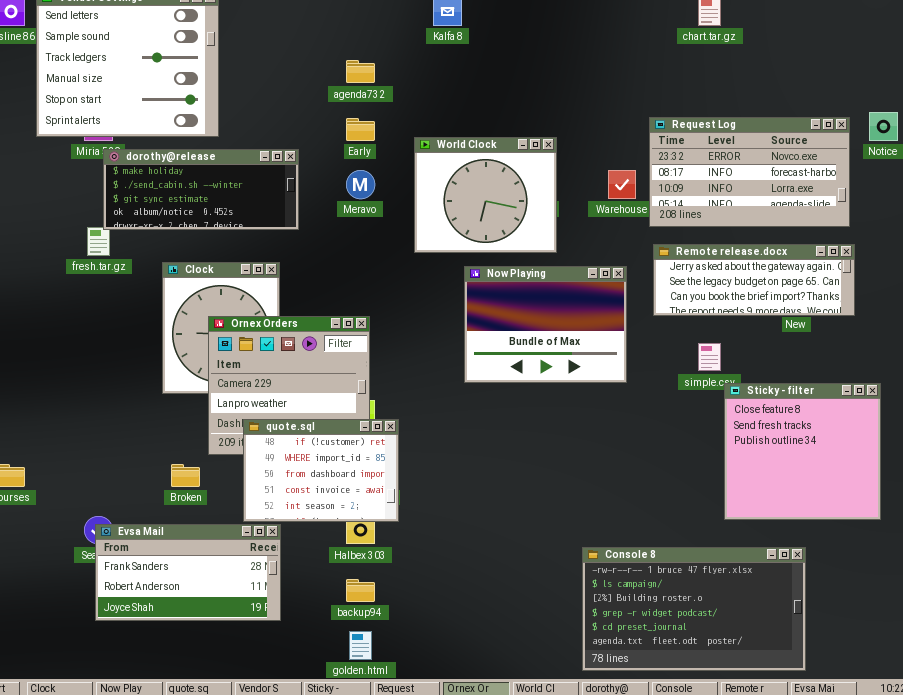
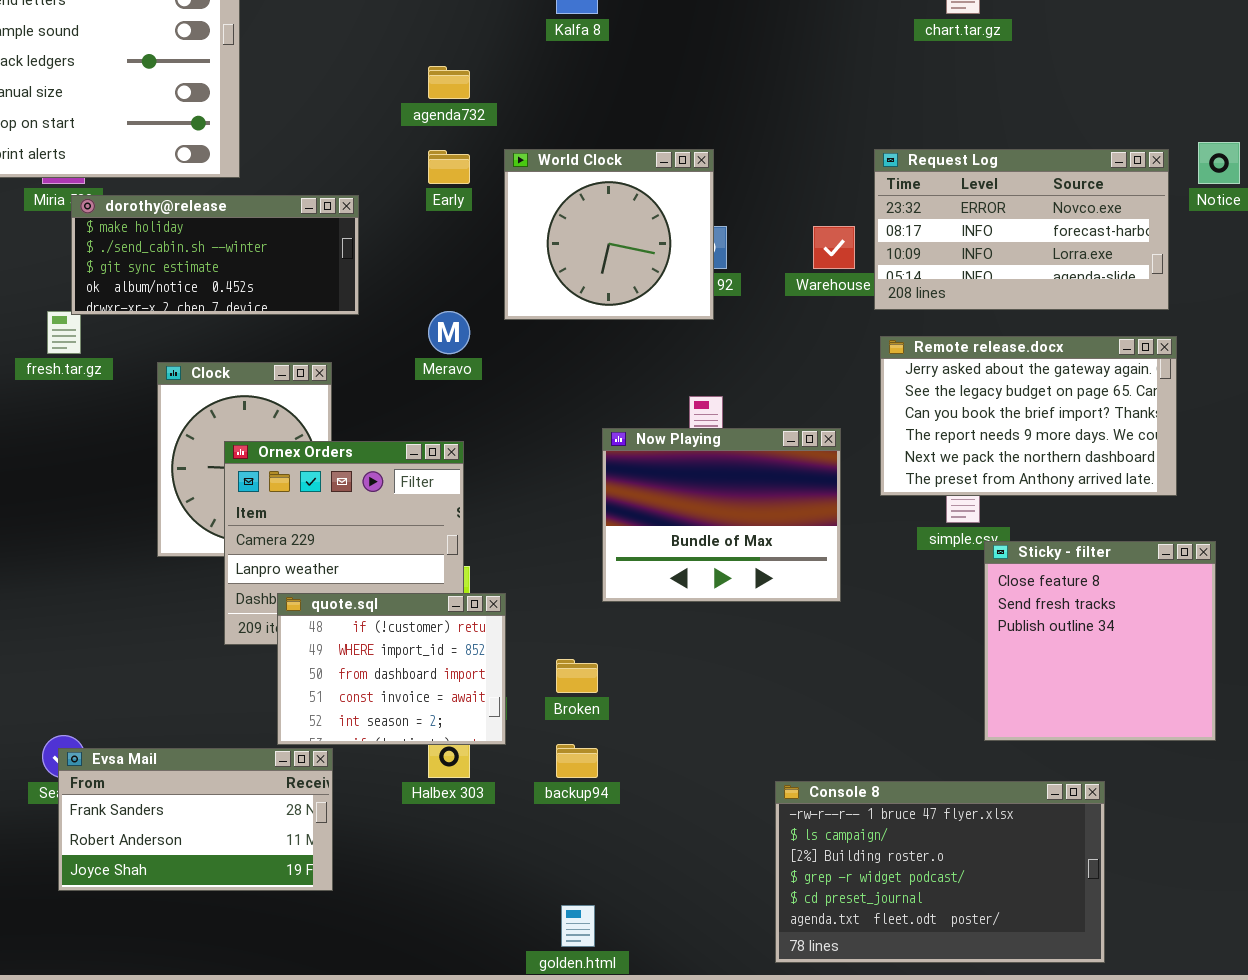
World Clock: [414,137,557,253] -> [504,149,714,320], moved
Meravo: [346,170,375,199] -> [428,311,470,354], moved
Remote release.docx: [653,244,855,316] -> [880,336,1177,496], resized
Now Playing: [464,266,627,383] -> [602,428,841,602], moved
Broken: [171,464,200,487] -> [556,659,598,693], moved
backup94: [346,579,375,602] -> [556,744,598,778], moved
golden.html: [349,631,372,660] -> [561,905,595,947], moved

